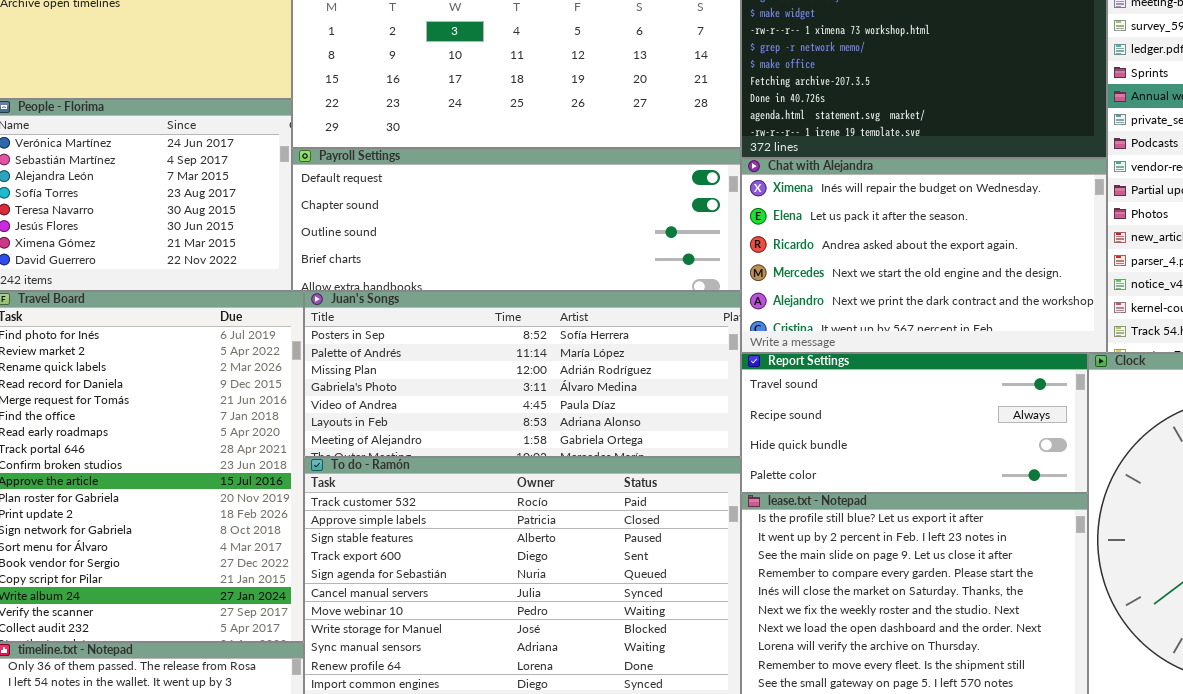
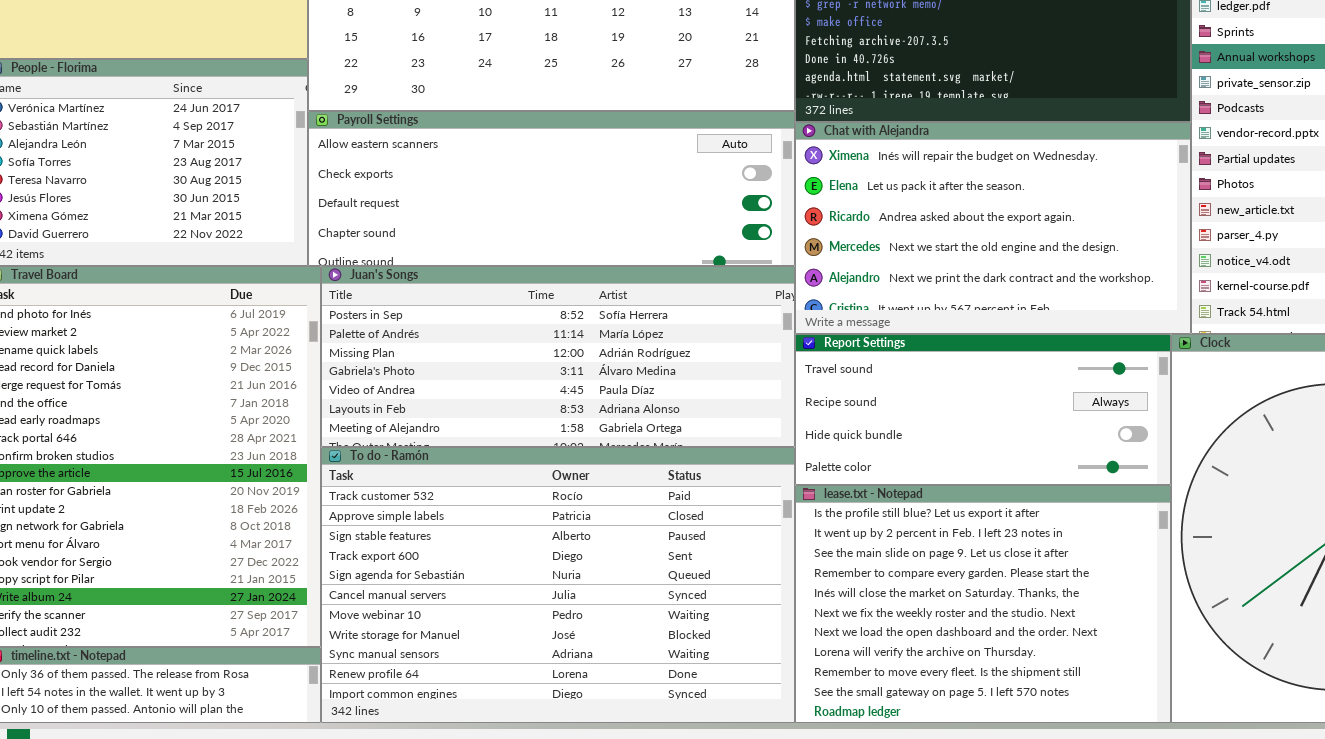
Payroll Settings: [292,148,741,291] -> [308,111,795,266], scrolled up 2 rows

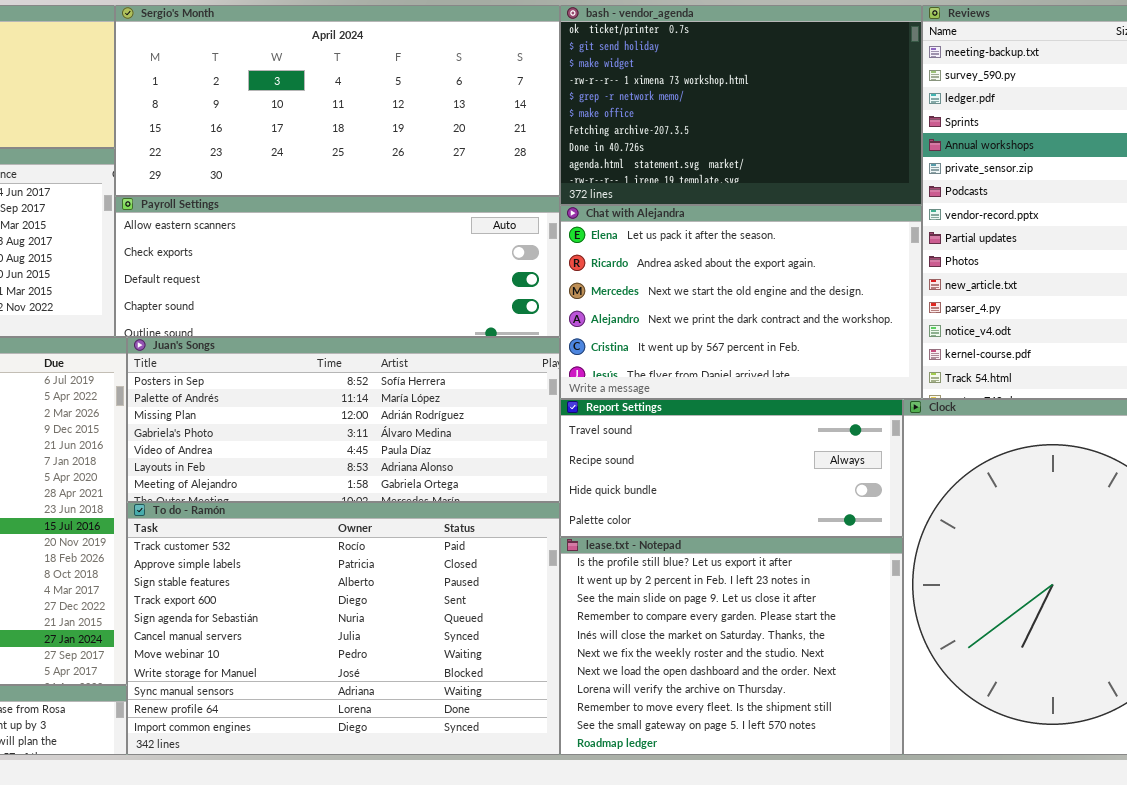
Chat with Alejandra: [795,122,1191,334] -> [560,205,922,399], scrolled down 1 row

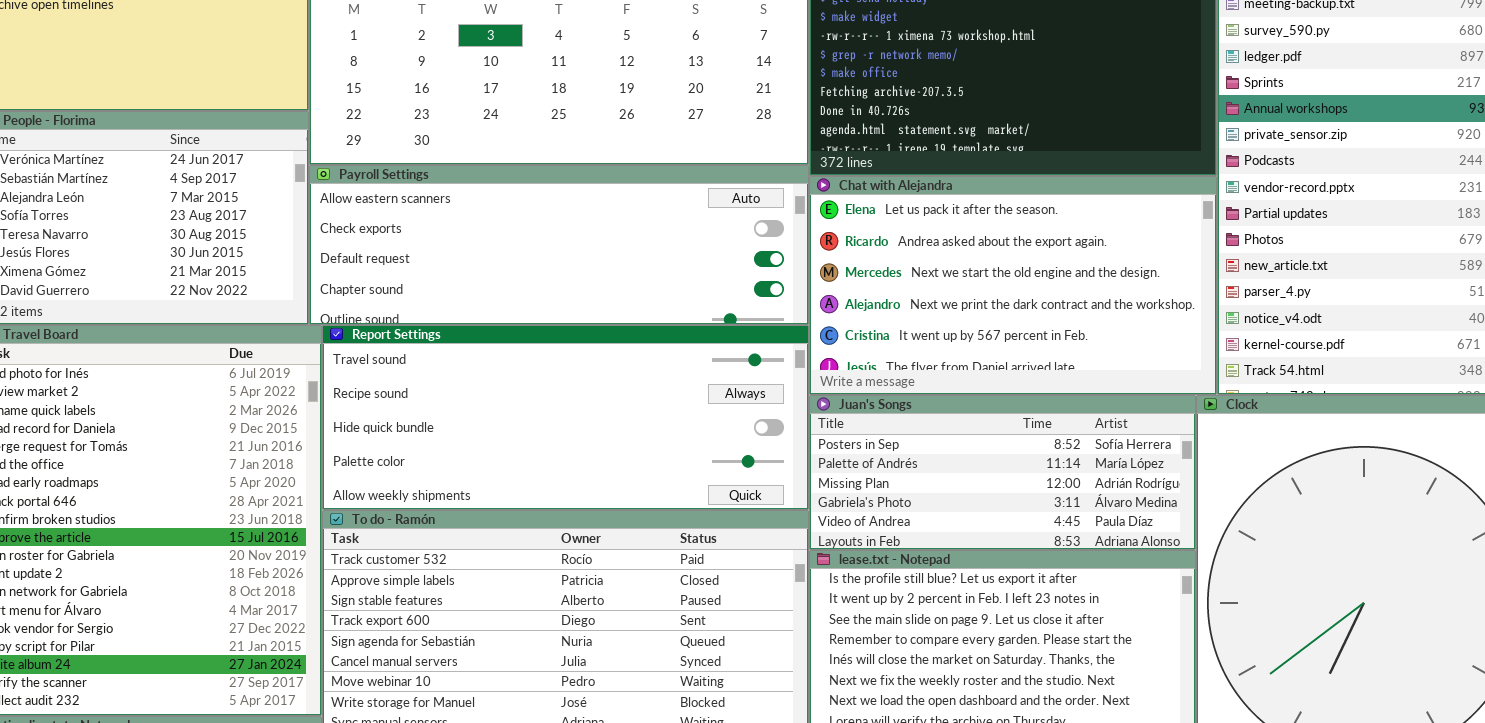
Juan's Songs: [127,337,560,502] -> [809,395,1196,550], moved, resized
Report Settings: [560,399,903,537] -> [322,325,809,510], moved, resized

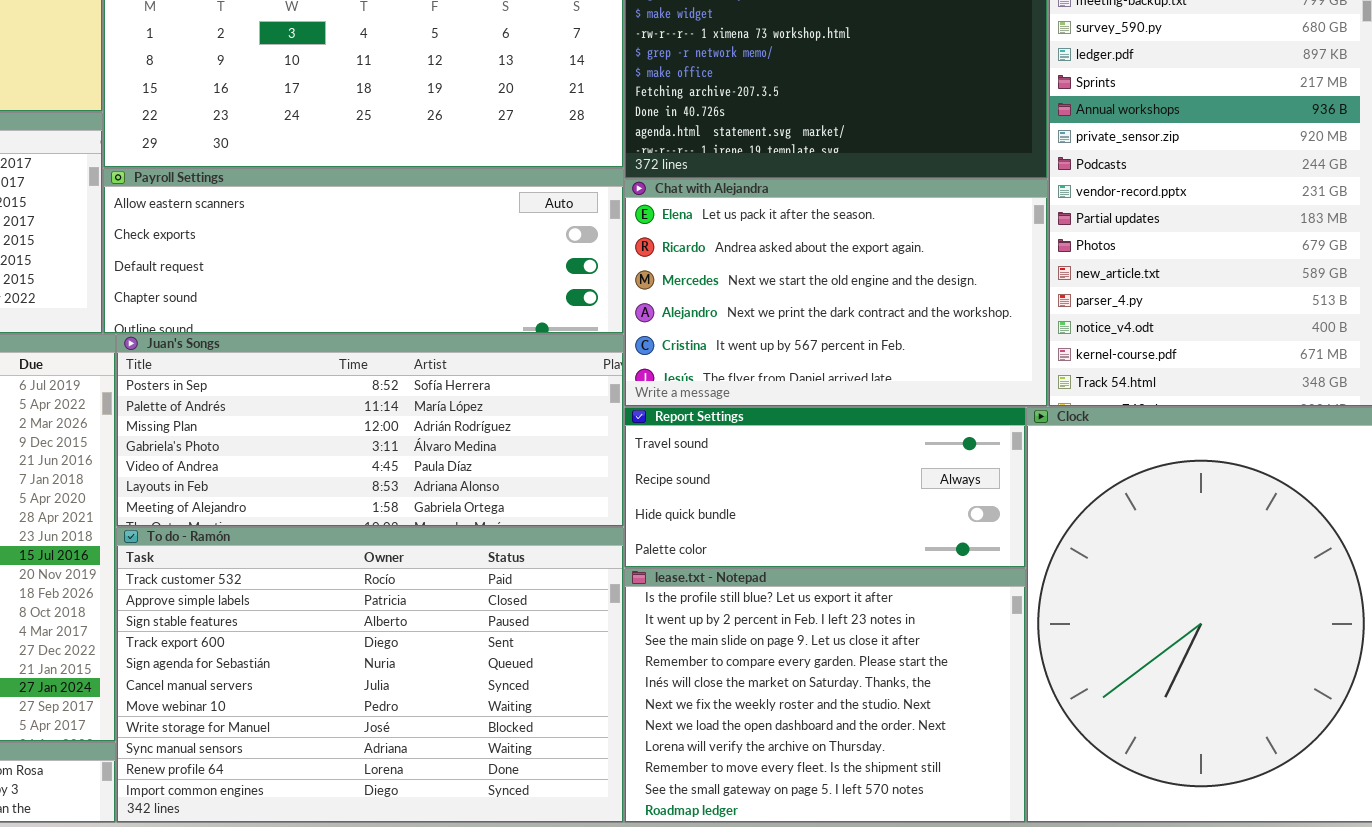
Report Settings: [322,325,809,510] -> [624,407,1026,568], moved, resized
Juan's Songs: [809,395,1196,550] -> [116,334,624,527], moved, resized

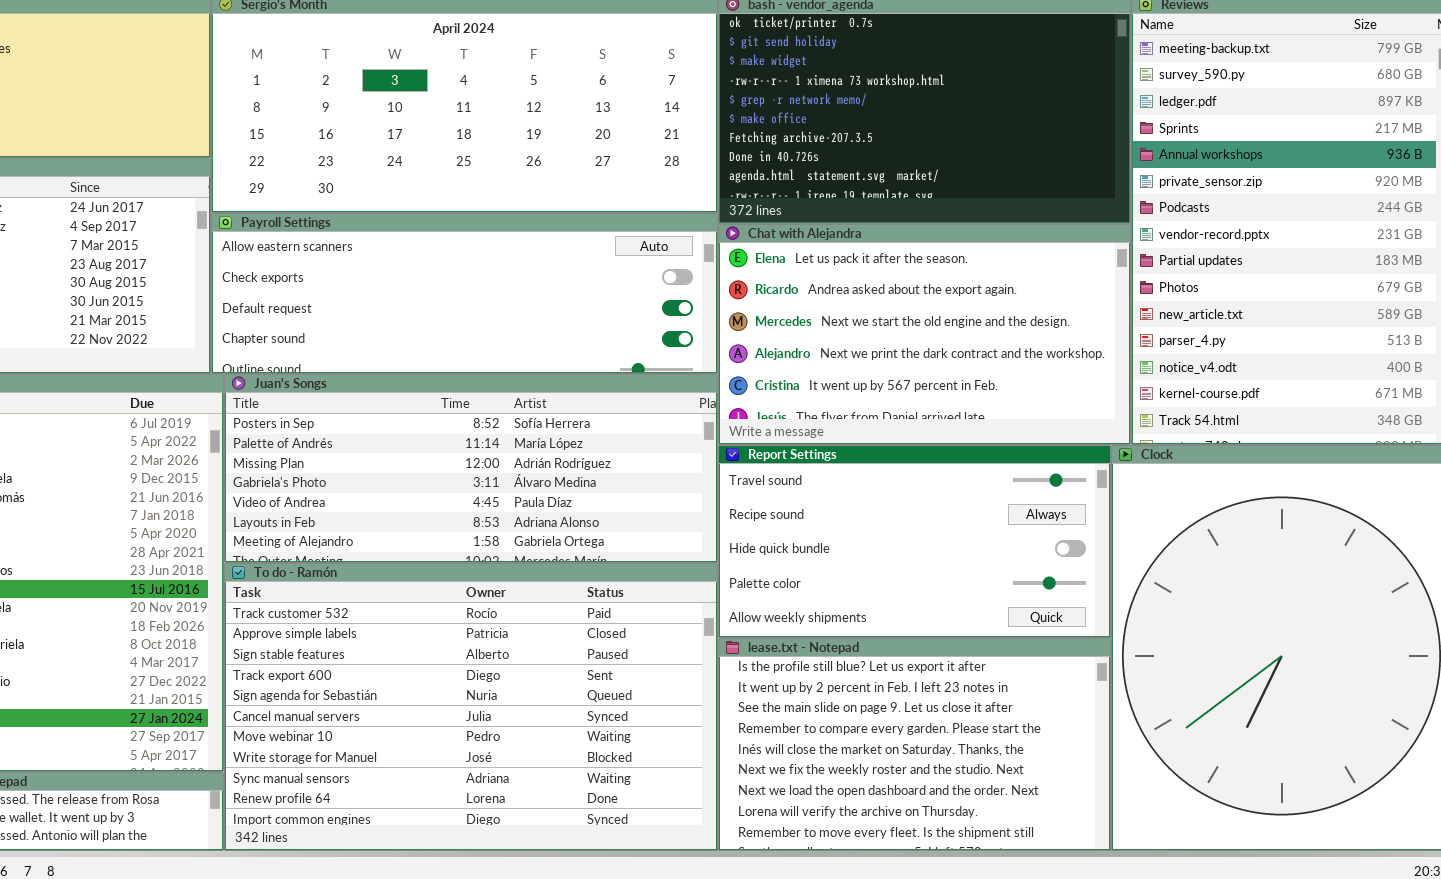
Report Settings: [624,407,1026,568] -> [718,445,1111,638], resized
lease.txt - Notepad: [624,568,1026,823] -> [718,638,1111,851], resized

